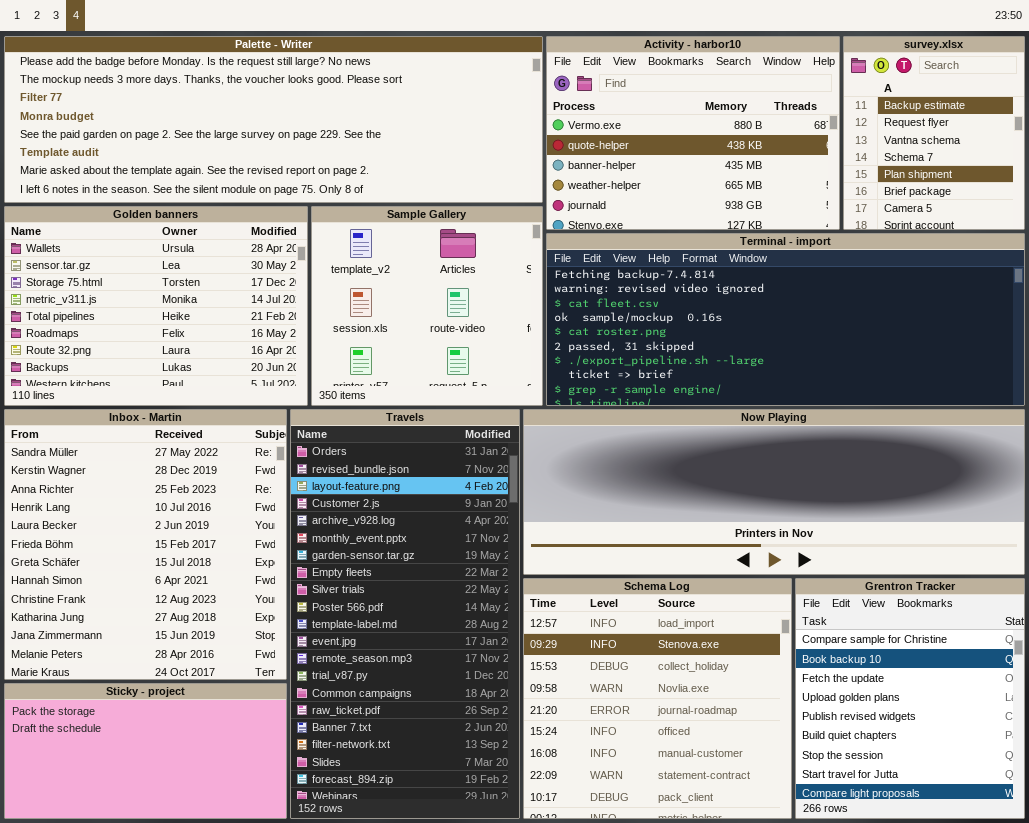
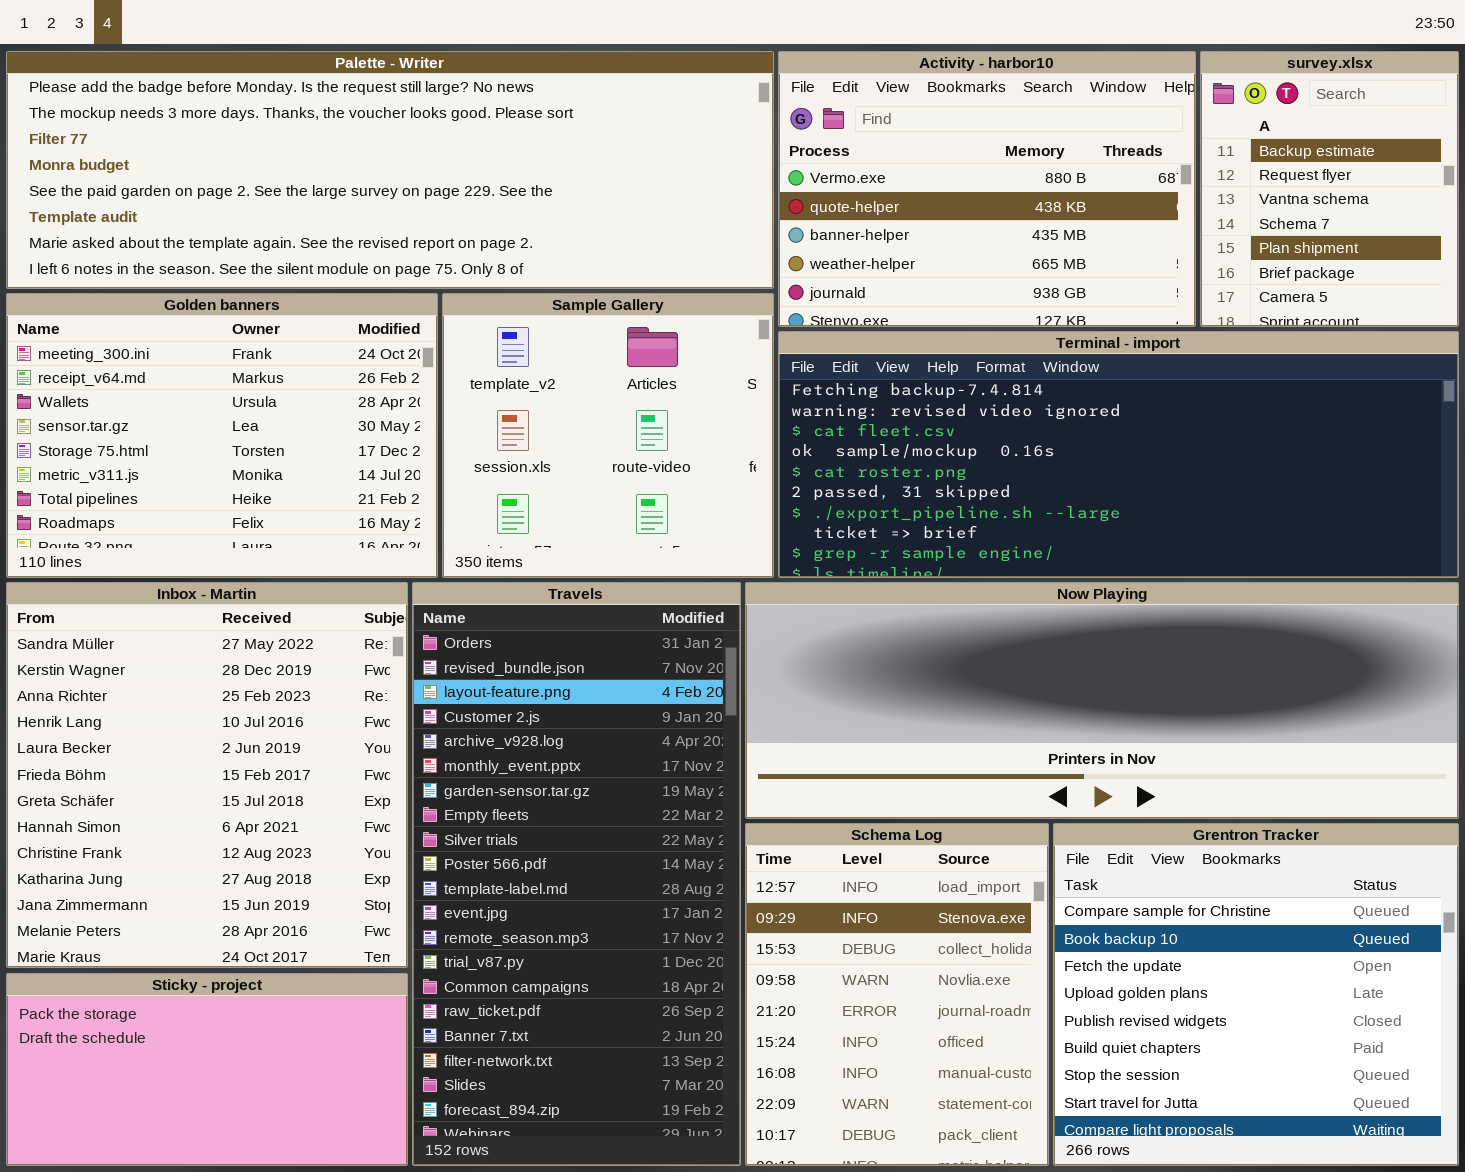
Golden banners: [4,206,308,406] -> [6,293,438,578], scrolled up 2 rows
Schema Log: [523,578,792,819] -> [745,823,1049,1166], resized
Grentron Tracker: [795,578,1025,819] -> [1053,823,1459,1166], resized

